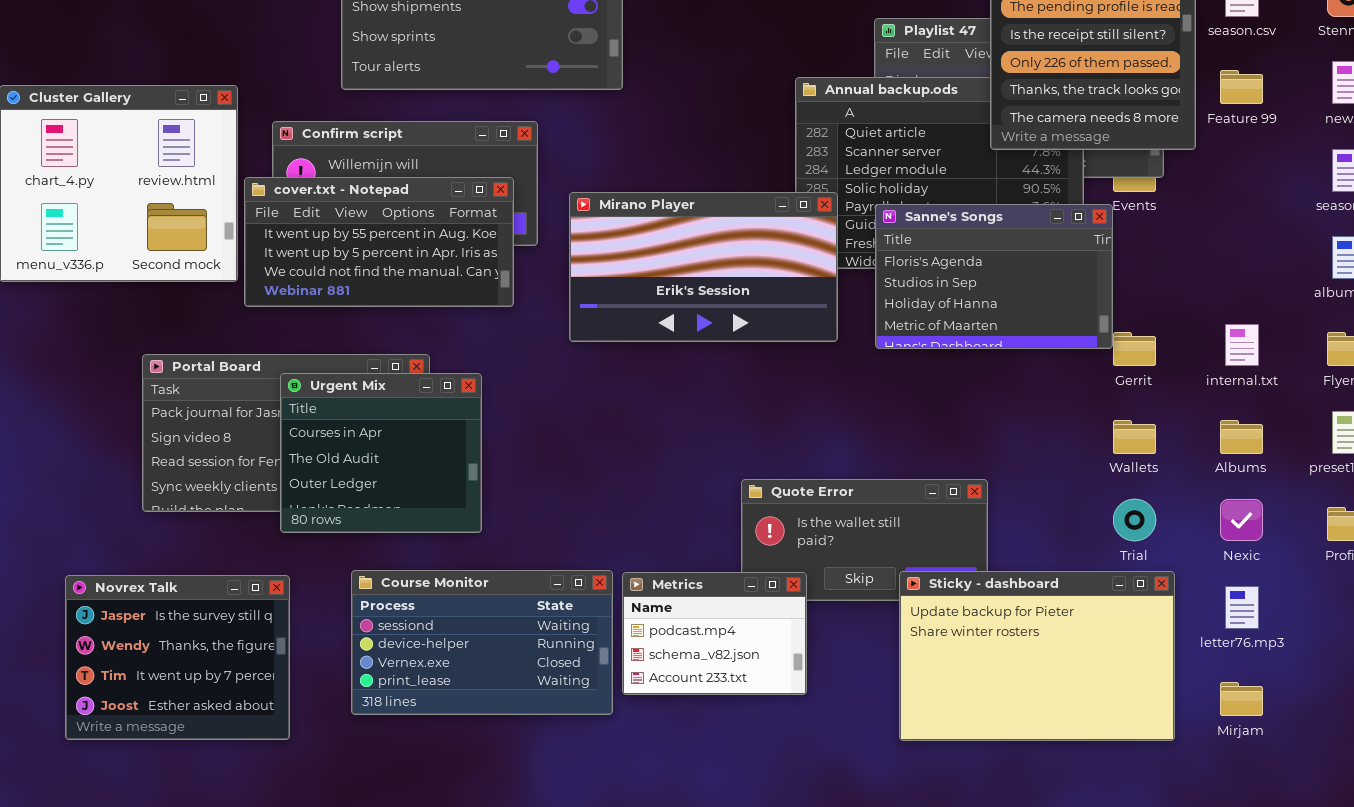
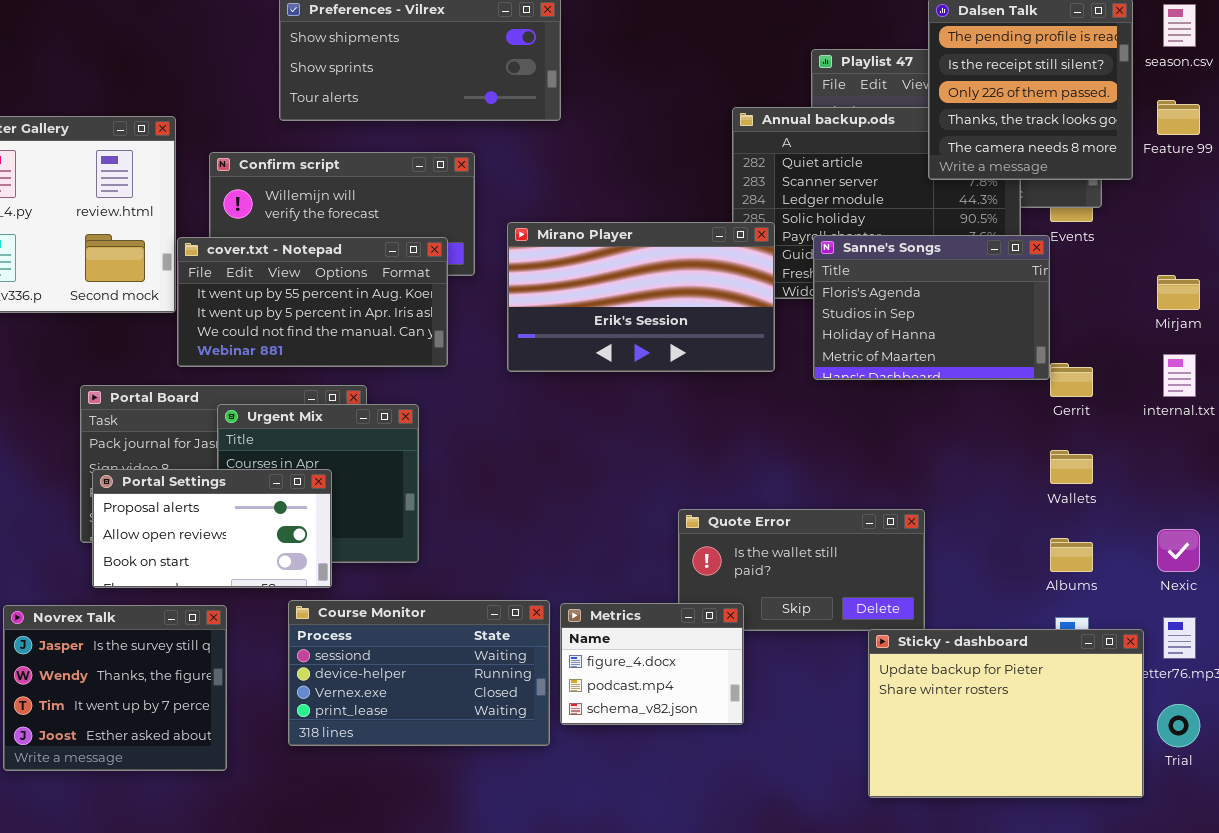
cover.txt - Notepad: [244,177,514,307] -> [177,237,448,367], moved
Albums: [1220,420,1263,454] -> [1050,538,1093,572], moved
Portal Settings: none -> [92,469,332,588], opened
Trial: [1113,499,1156,541] -> [1157,704,1200,747], moved
Sticky - dashboard: [899,571,1175,741] -> [868,629,1144,798], moved
Metrics: [622,572,807,695] -> [560,603,744,725], scrolled up 1 row
Mirjam: [1220,682,1263,716] -> [1157,275,1200,310], moved

